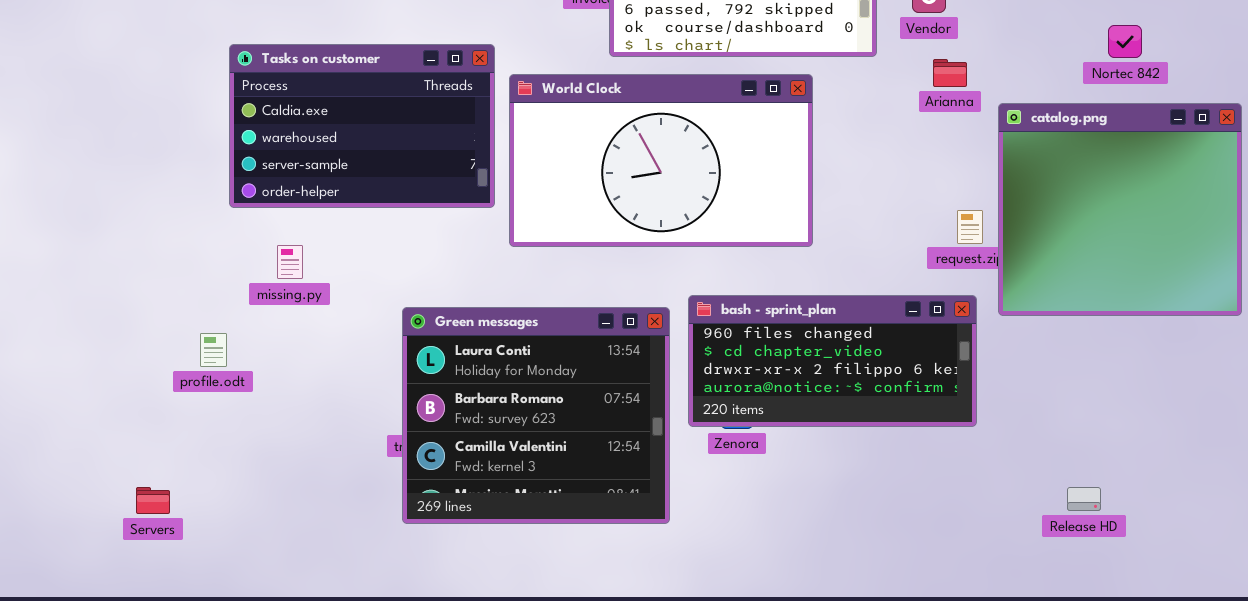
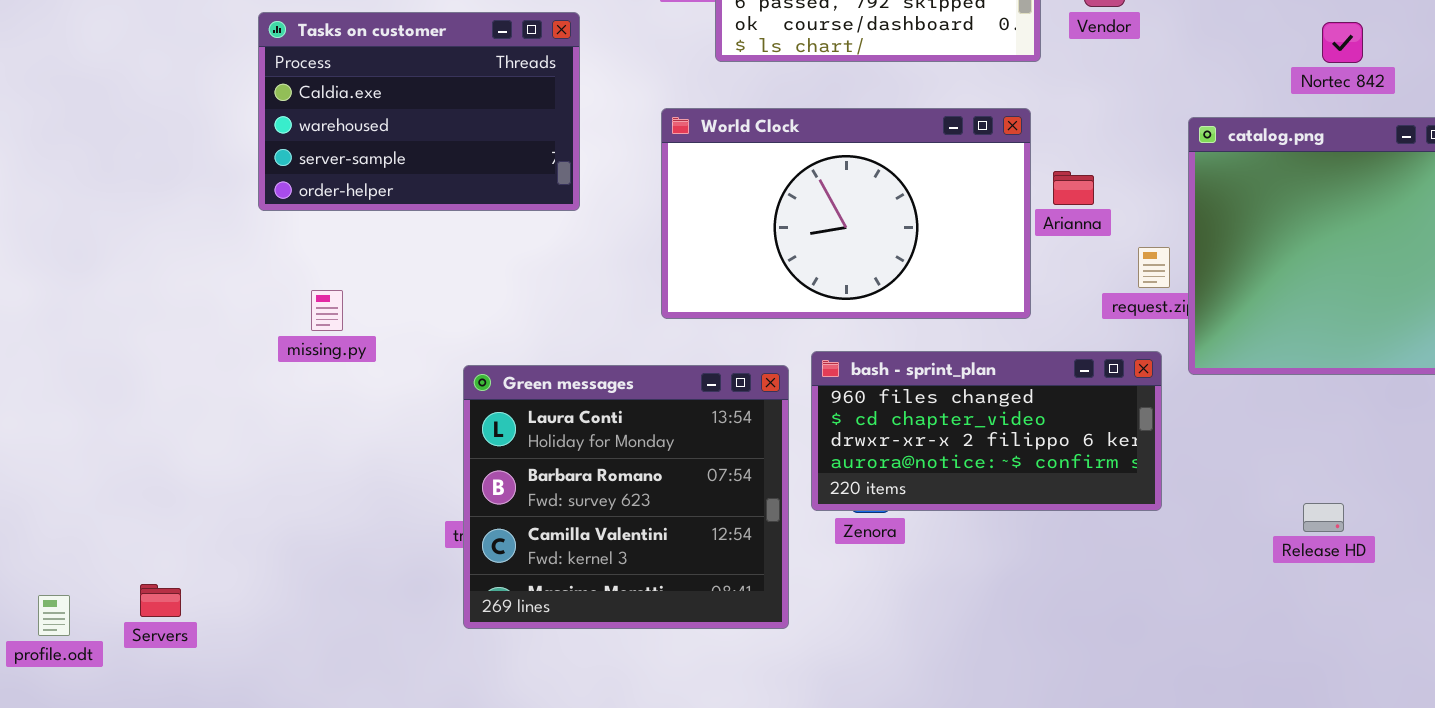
Tasks on customer: [229,44,495,208] -> [258,12,580,211], moved
Arianna: [933,59,967,87] -> [1053,171,1094,205], moved
World Clock: [509,74,813,247] -> [661,108,1031,319], moved
profile.odt: [200,333,227,367] -> [38,595,70,636], moved
Release HD: [1067,487,1101,511] -> [1303,503,1344,532], moved

